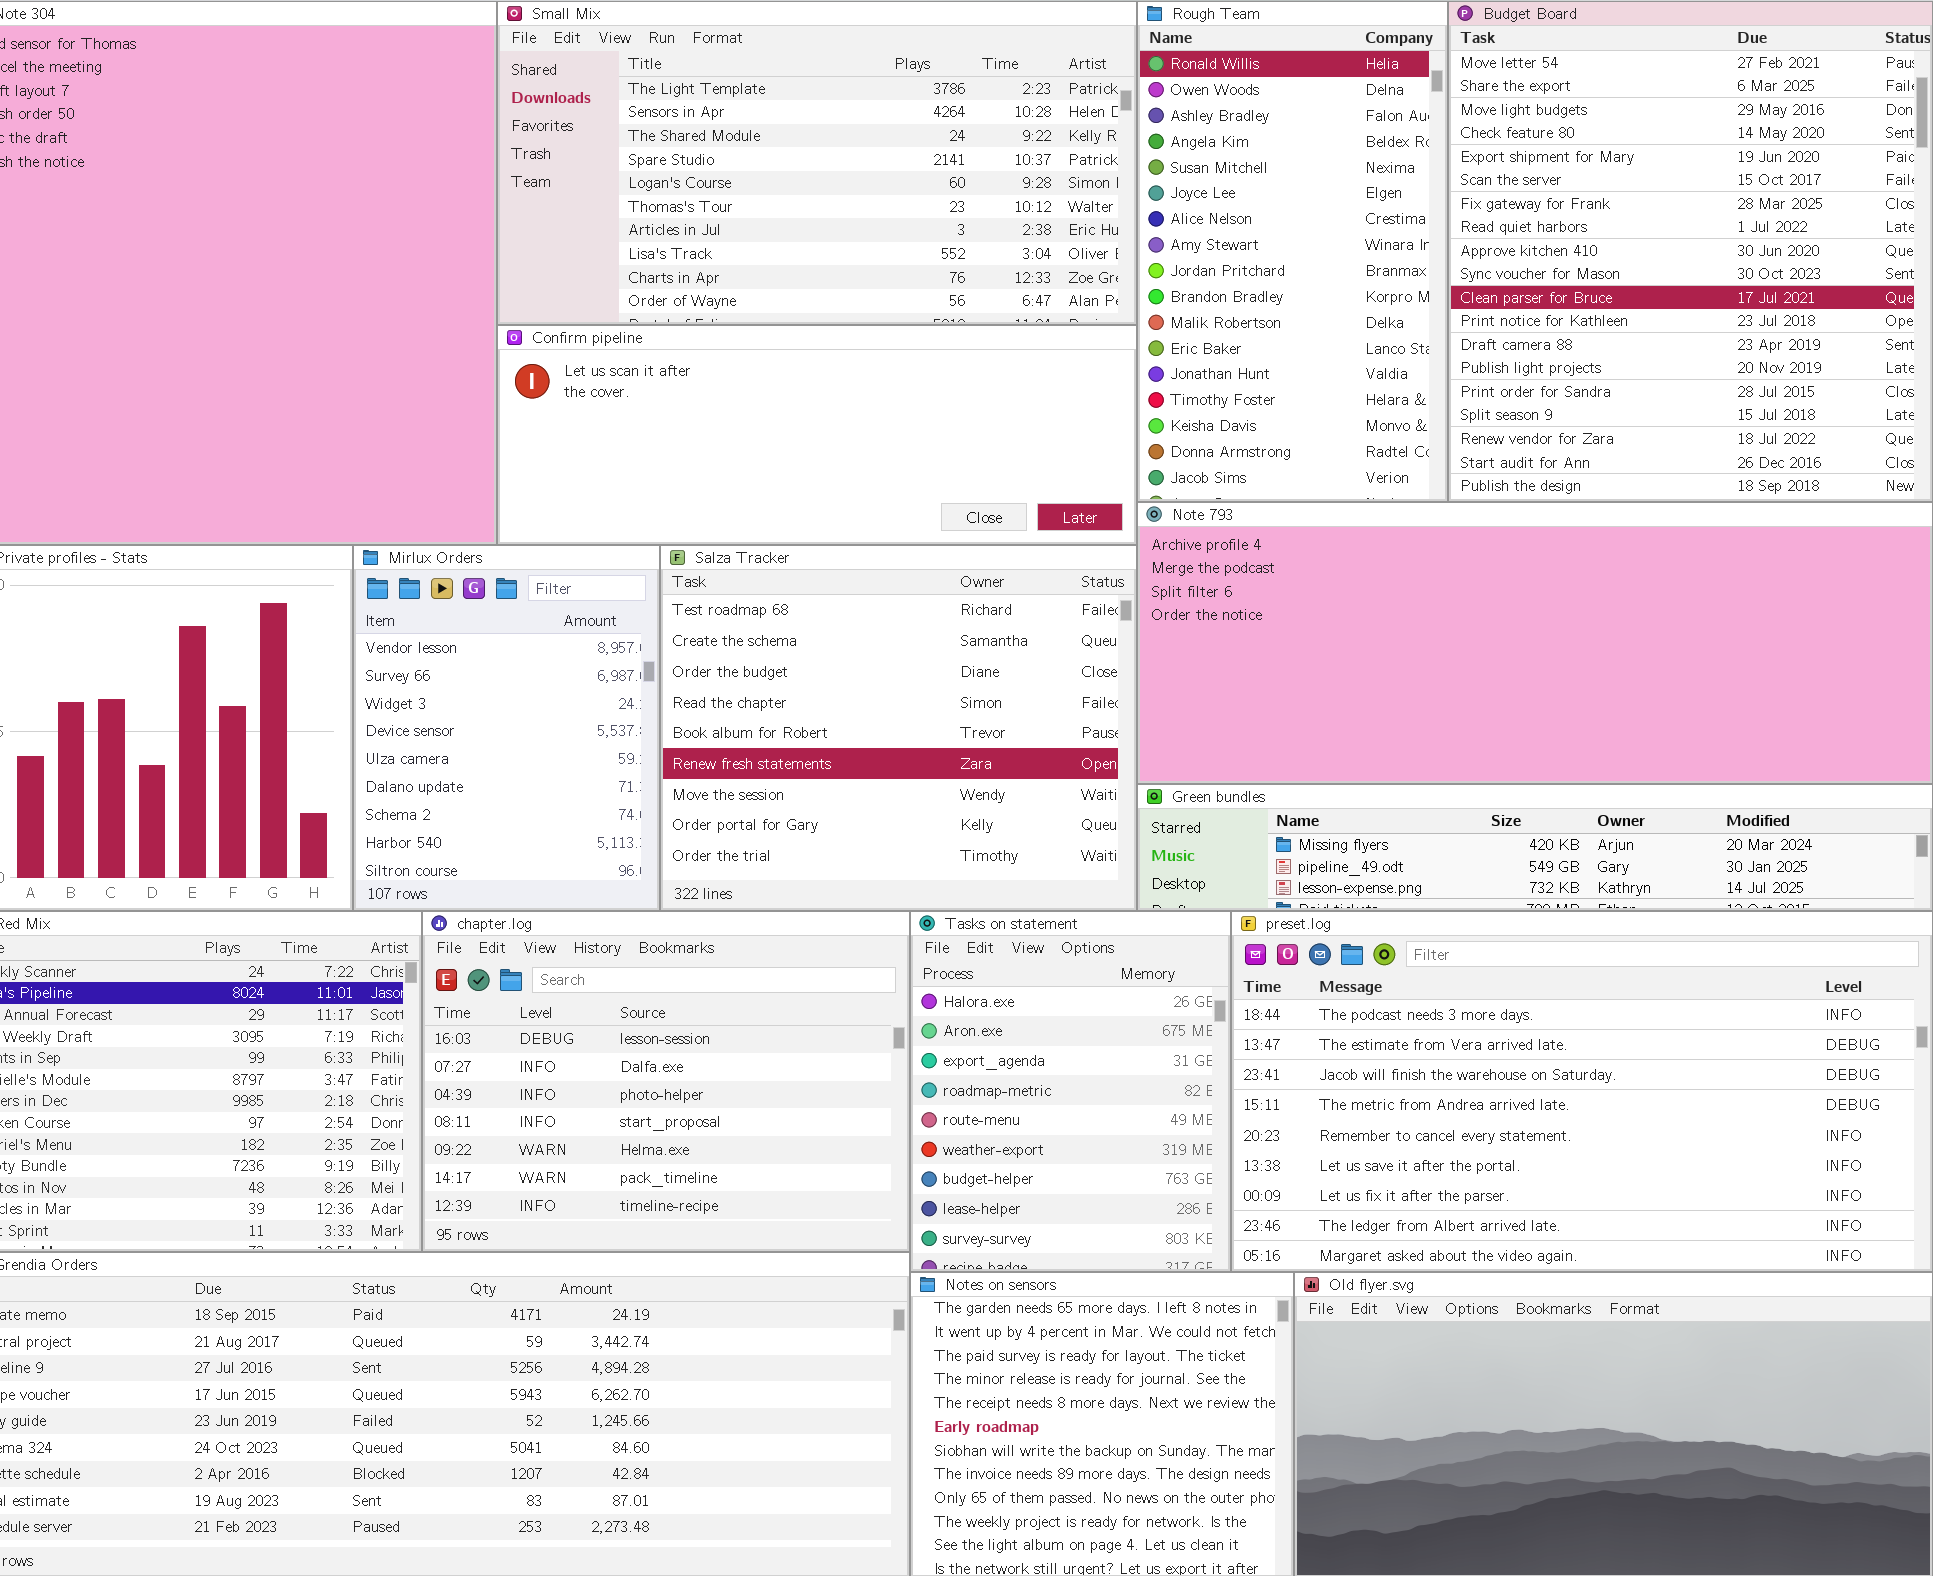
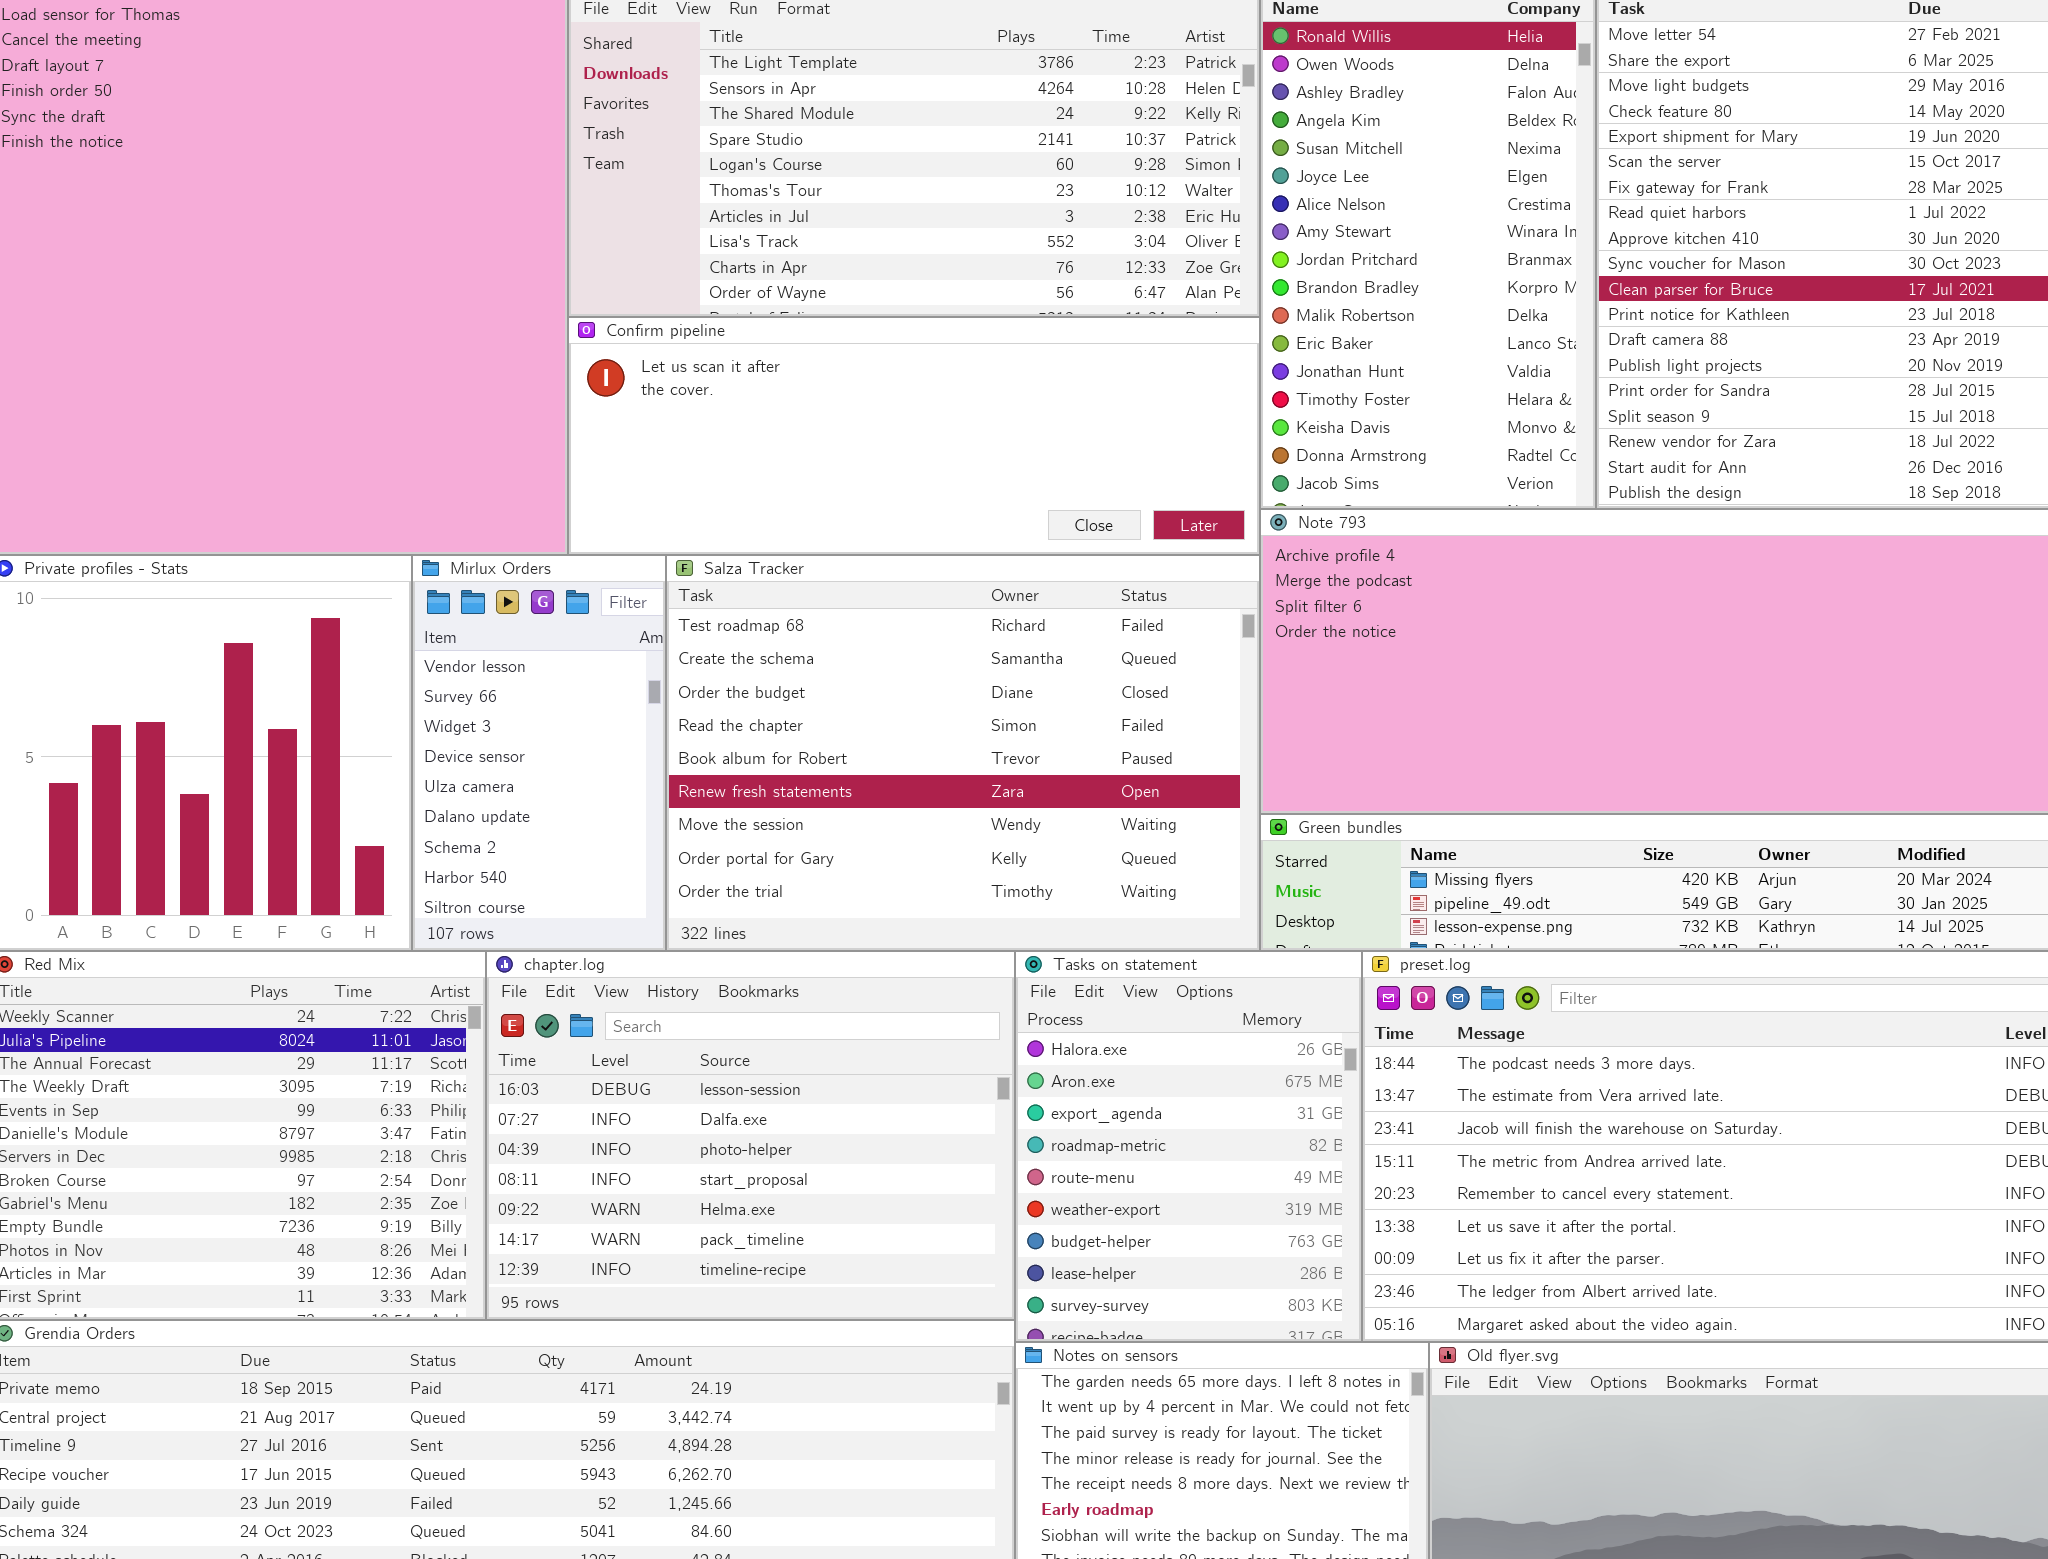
Mirlux Orders: [353,545,660,911] -> [412,555,666,951], resized
Salza Tracker: [660,545,1137,911] -> [666,555,1260,951], resized

